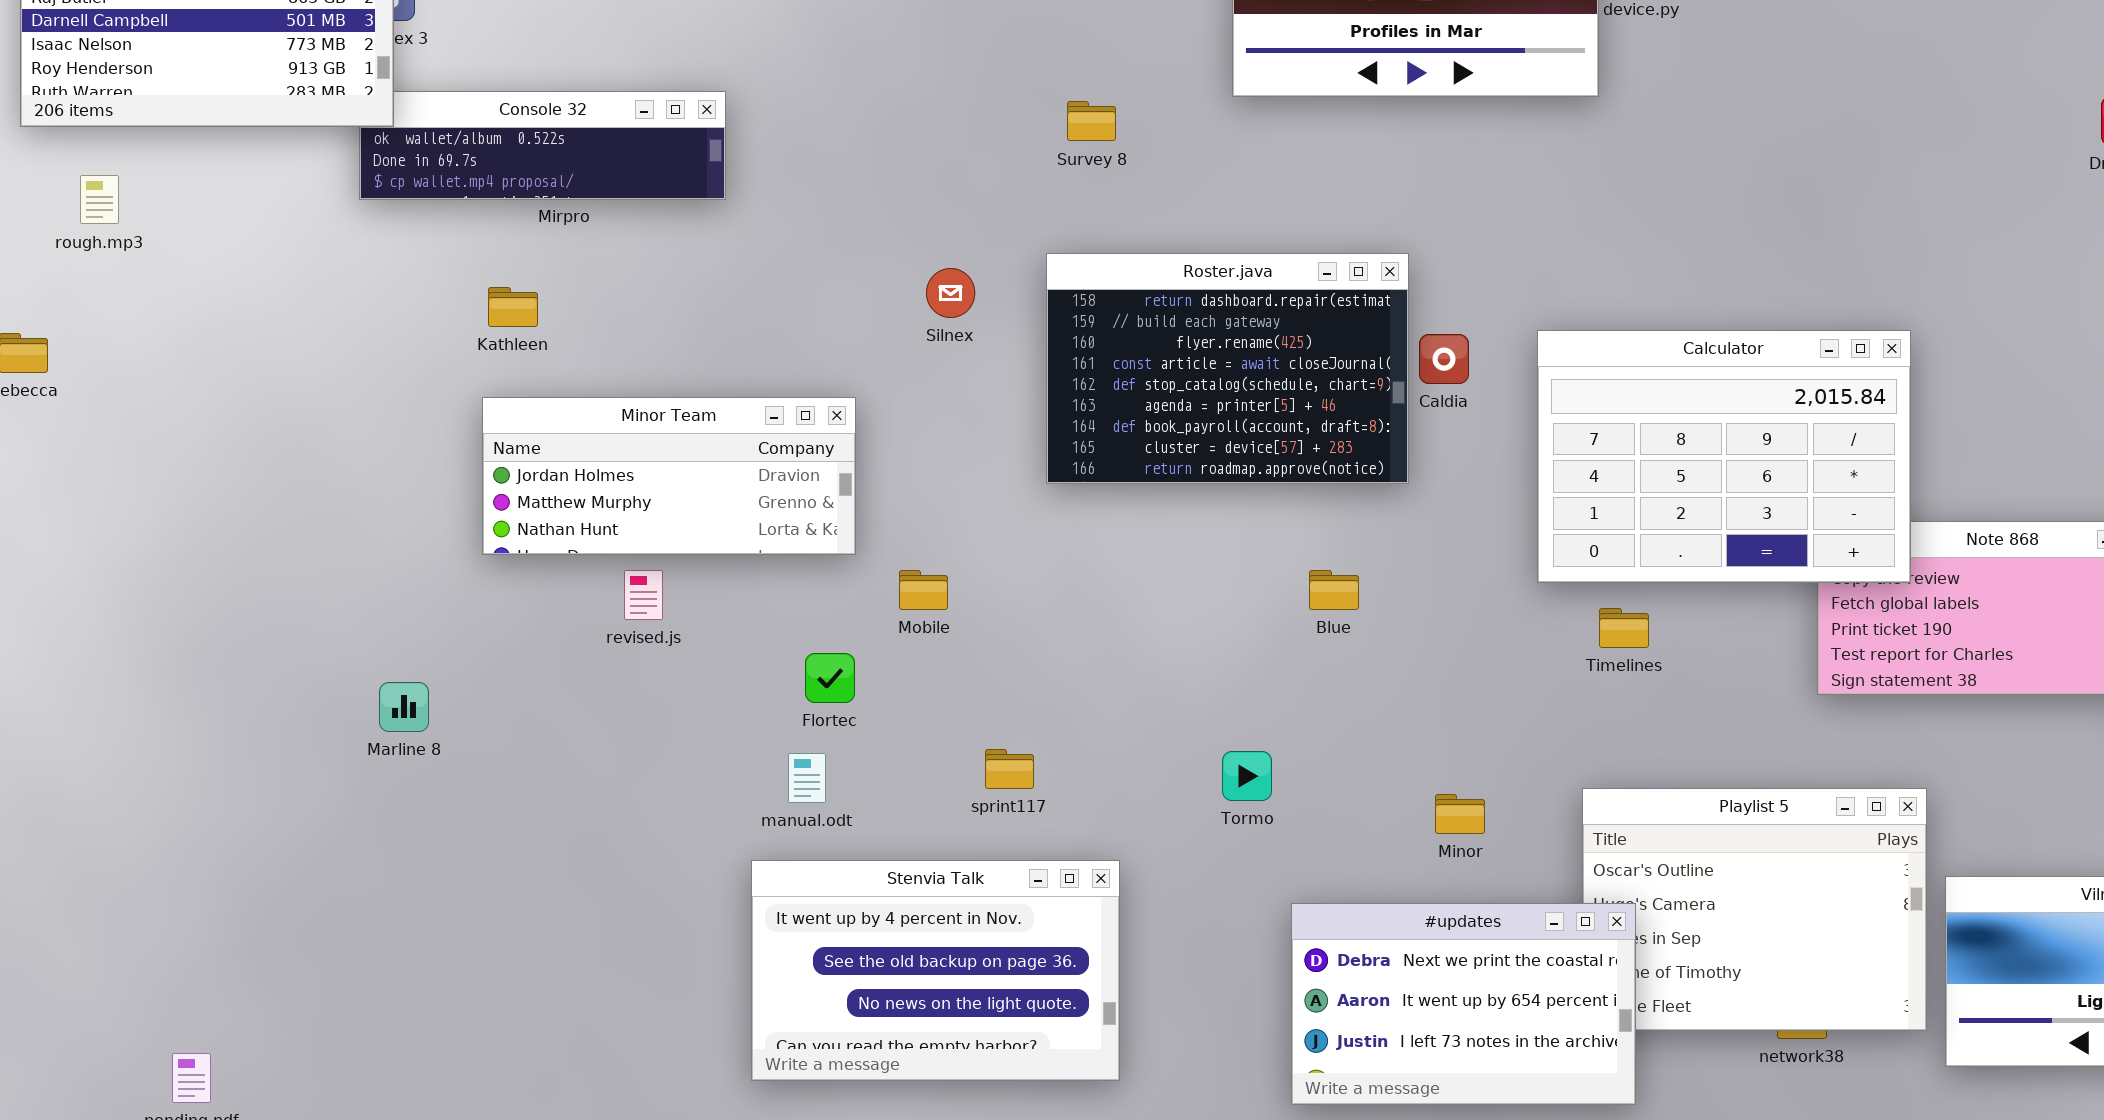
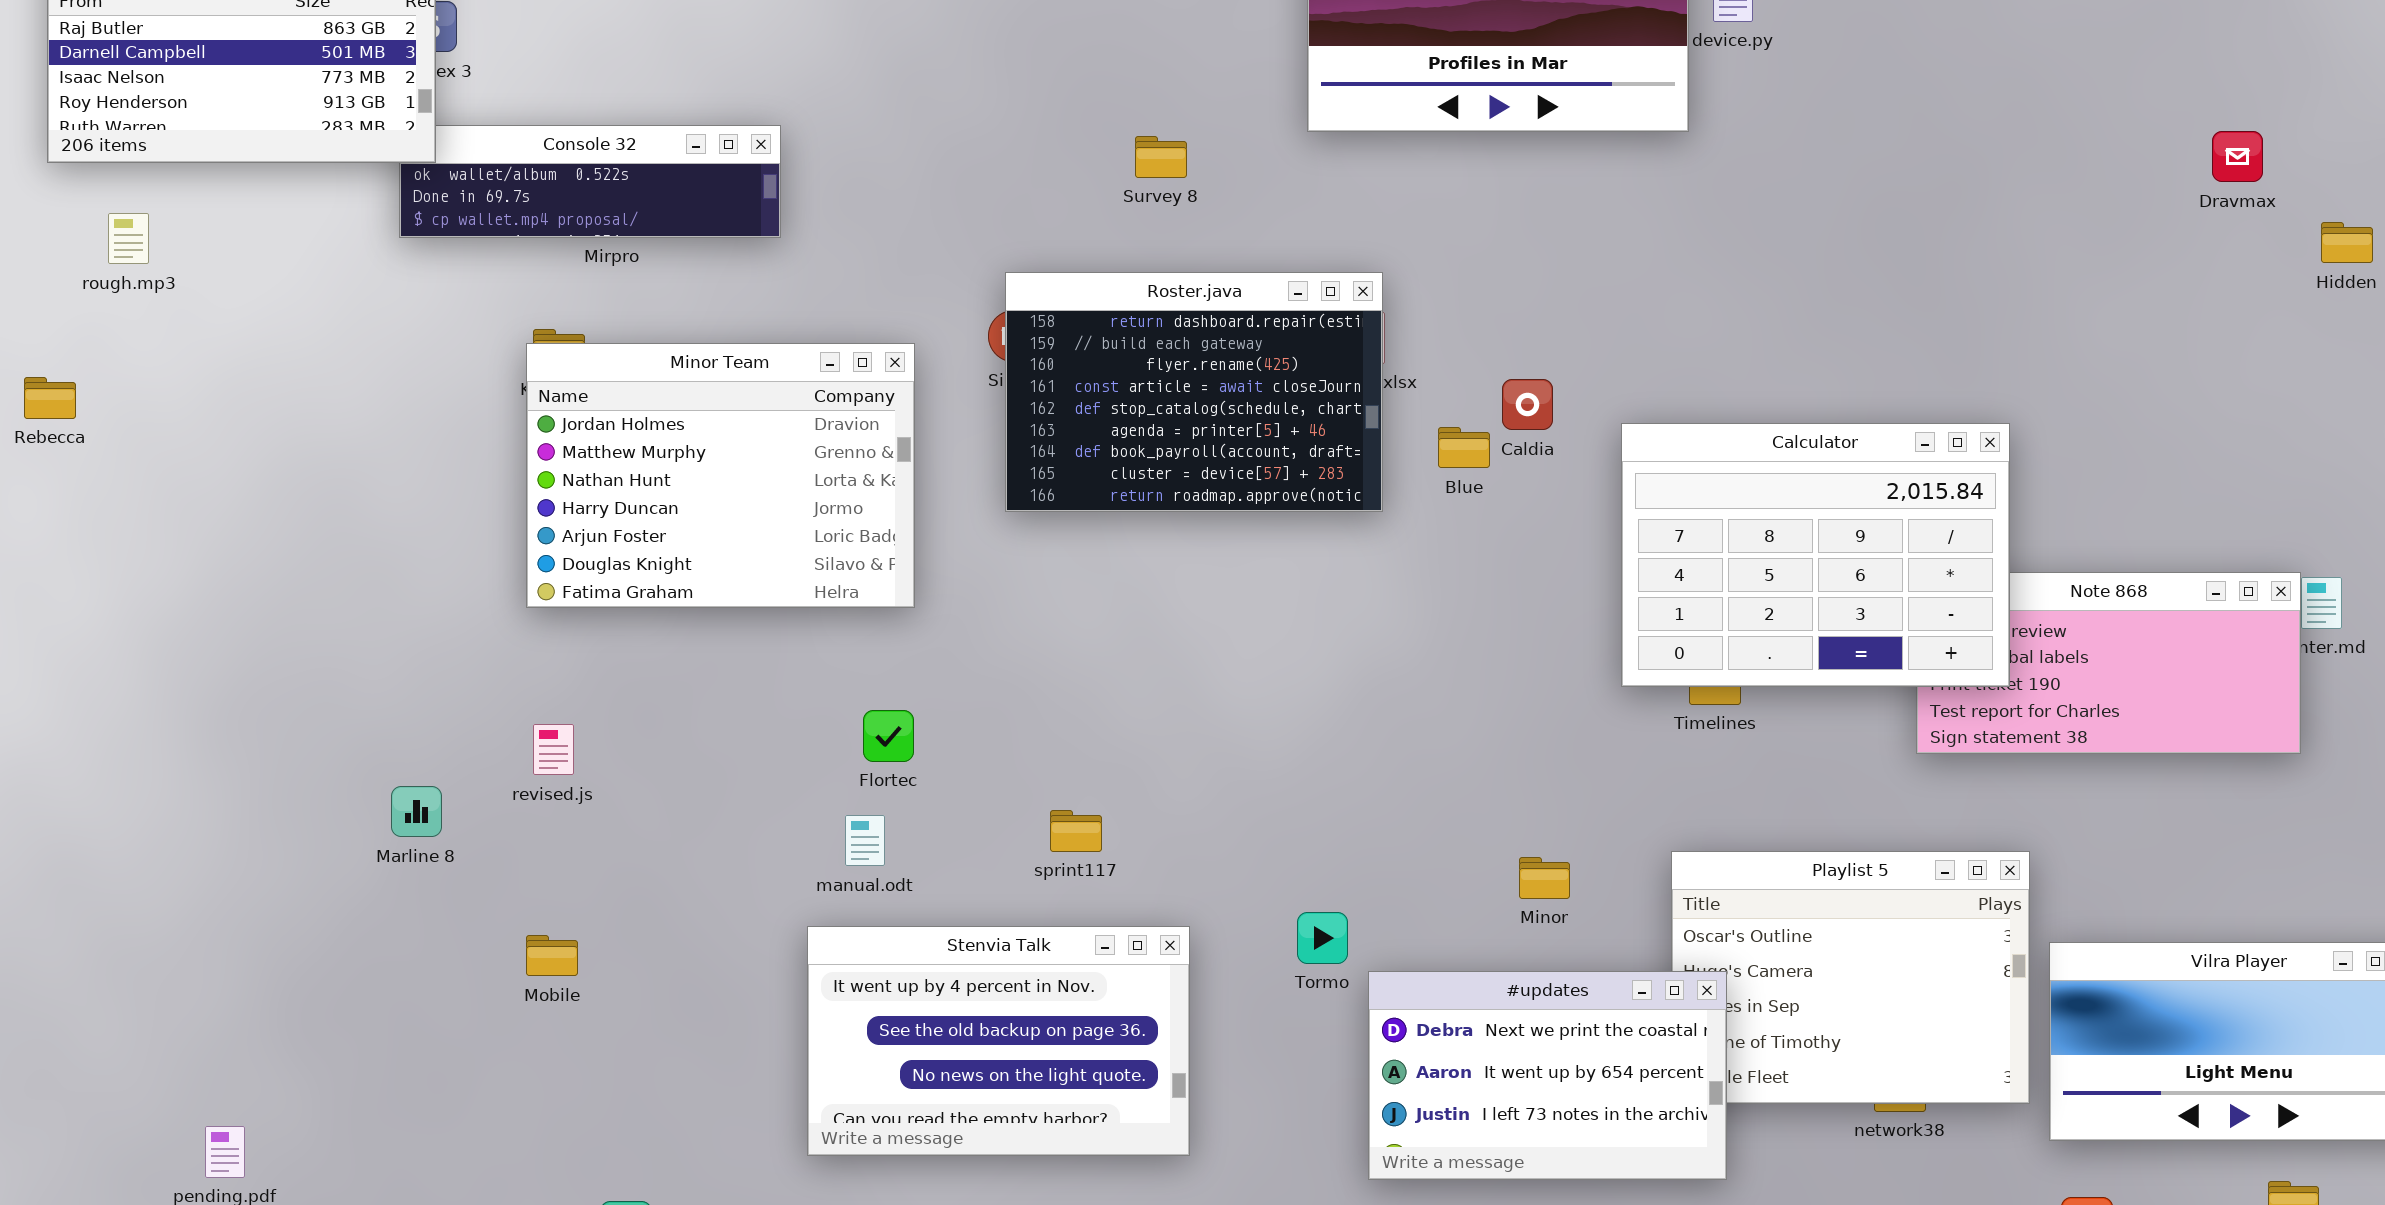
Roster.java: [1046,253,1409,484] -> [1005,272,1383,512], moved
Calculator: [1537,330,1911,583] -> [1621,423,2010,687], moved
Minor Team: [482,397,856,555] -> [526,343,915,608], resized
revised.js: [624,570,663,620] -> [533,724,574,775], moved
Mobile: [899,570,948,610] -> [526,935,578,976], moved
Blue: [1309,570,1359,610] -> [1438,427,1490,468], moved
Marline 8: [379,682,429,732] -> [391,786,442,837], moved
Tormo: [1222,751,1272,801] -> [1297,912,1348,964], moved

